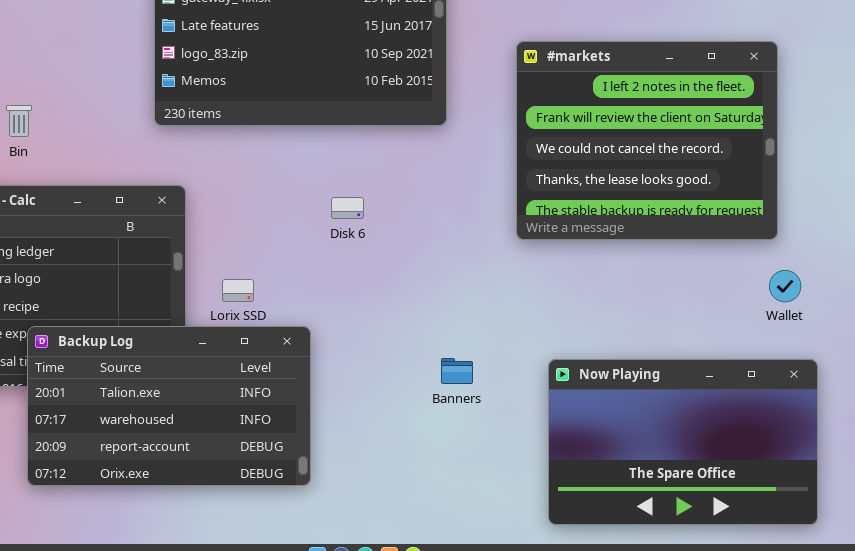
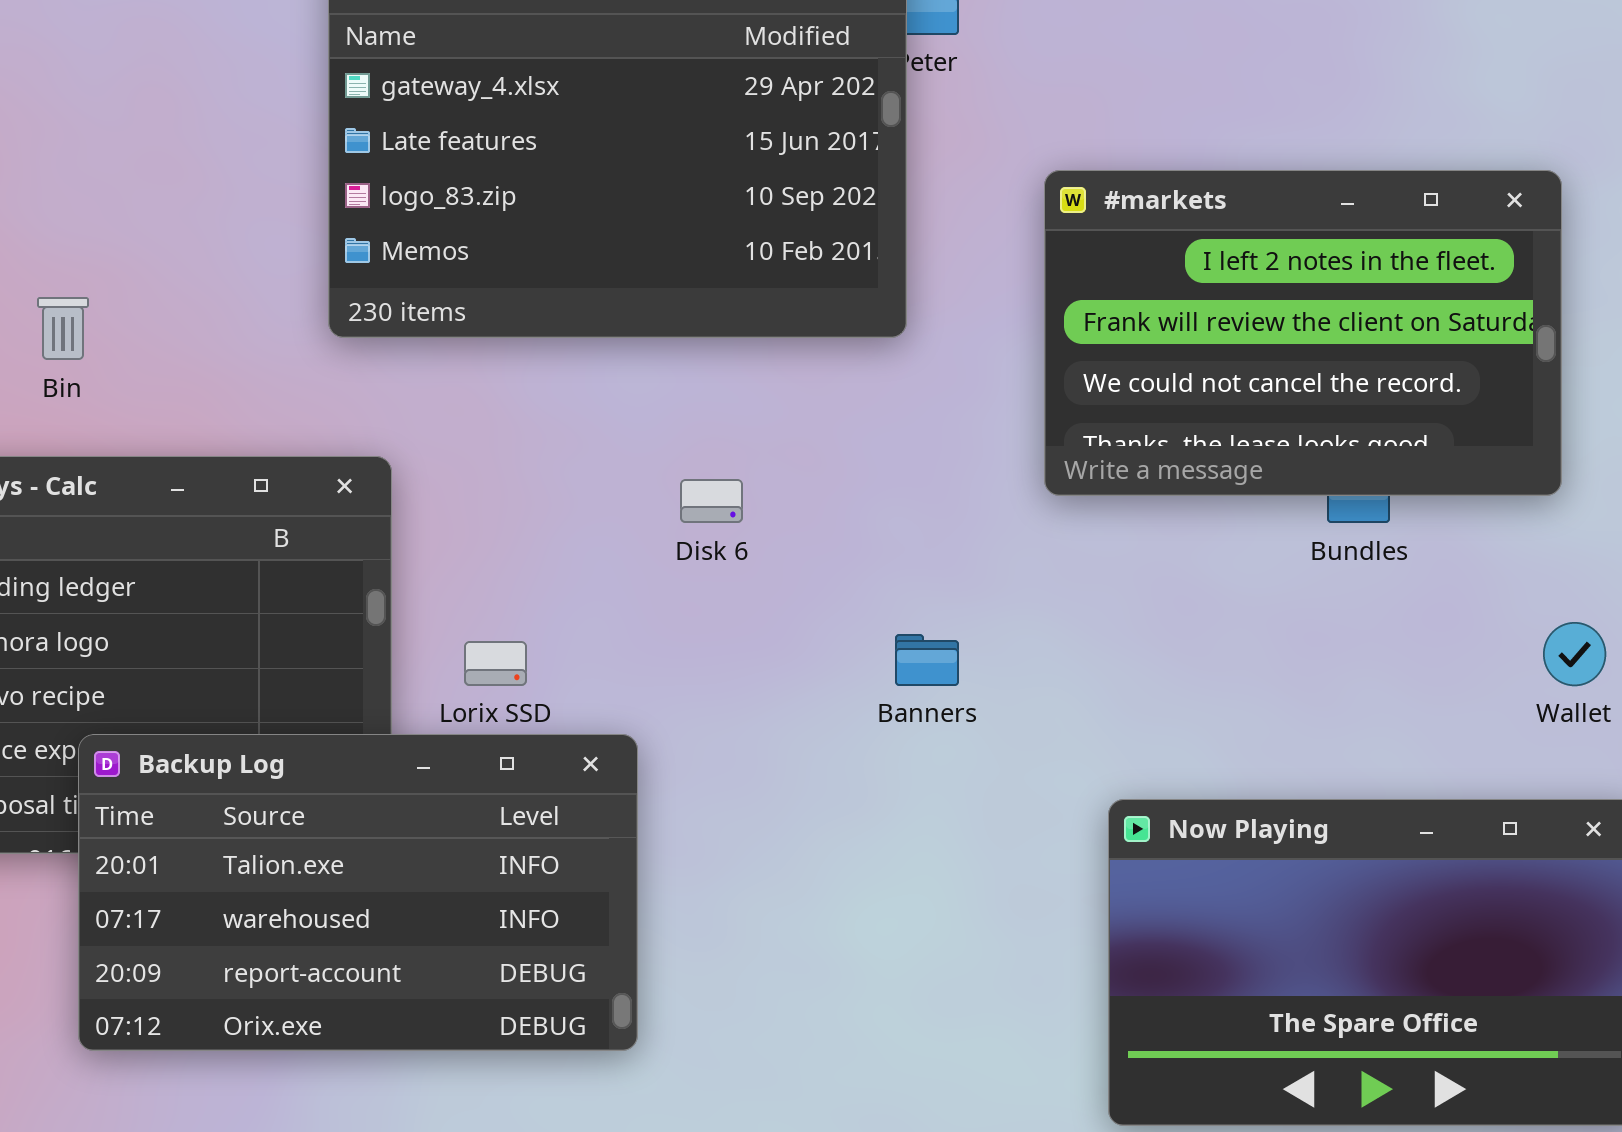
#markets: [516,41,778,240] -> [1044,170,1562,496], resized
Banners: [441,358,473,384] -> [895,634,959,686], moved

